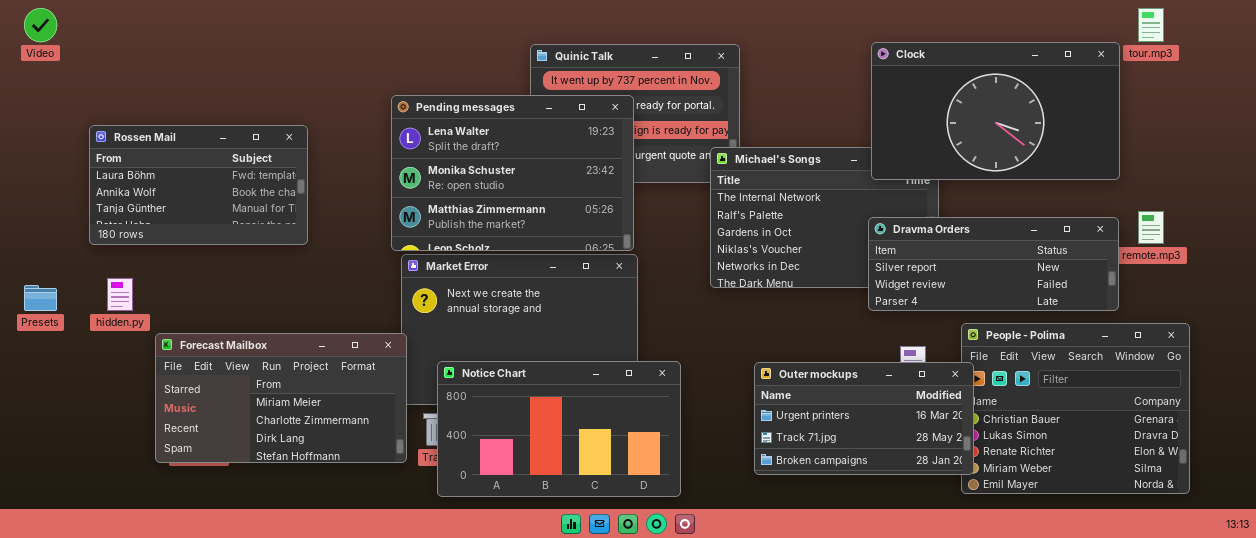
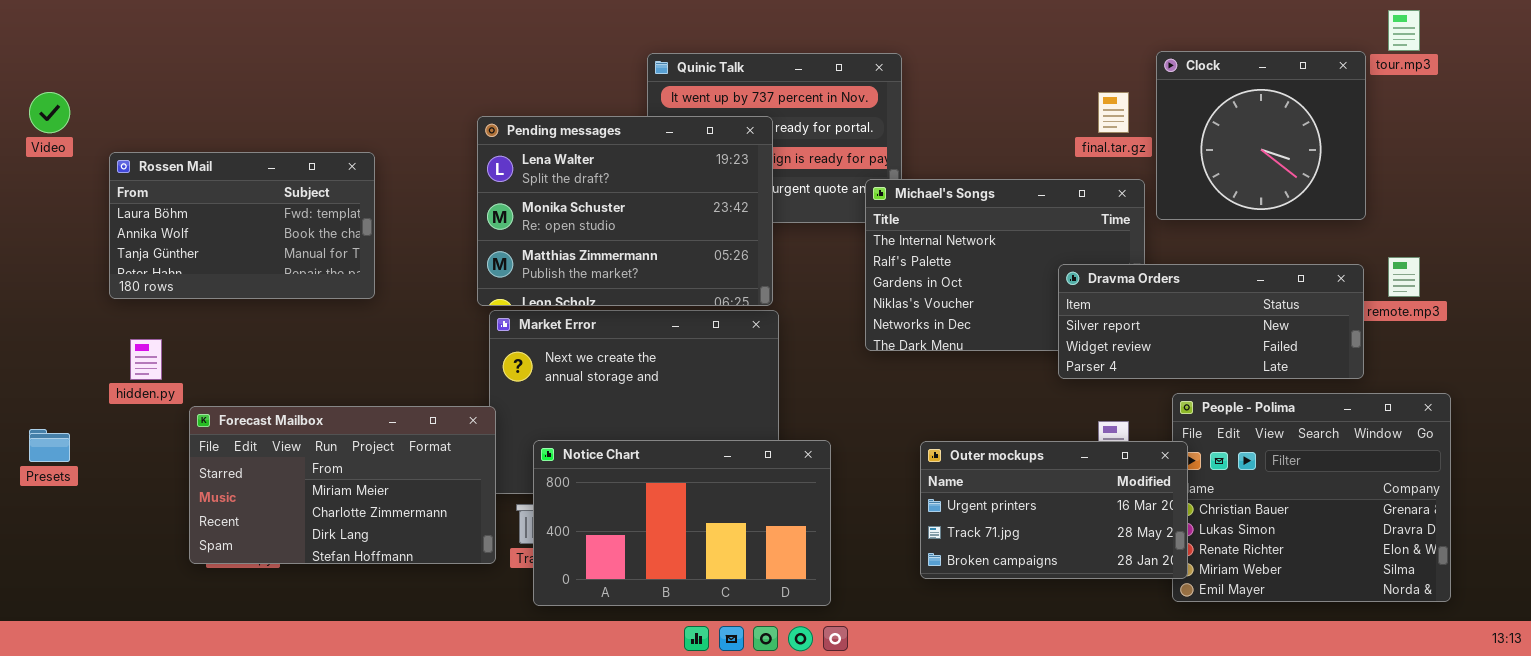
Video: [24,8,57,42] -> [29,92,70,133], moved
Clock: [871,42,1120,180] -> [1156,51,1366,220], resized
Presets: [24,285,57,311] -> [29,429,70,462], moved

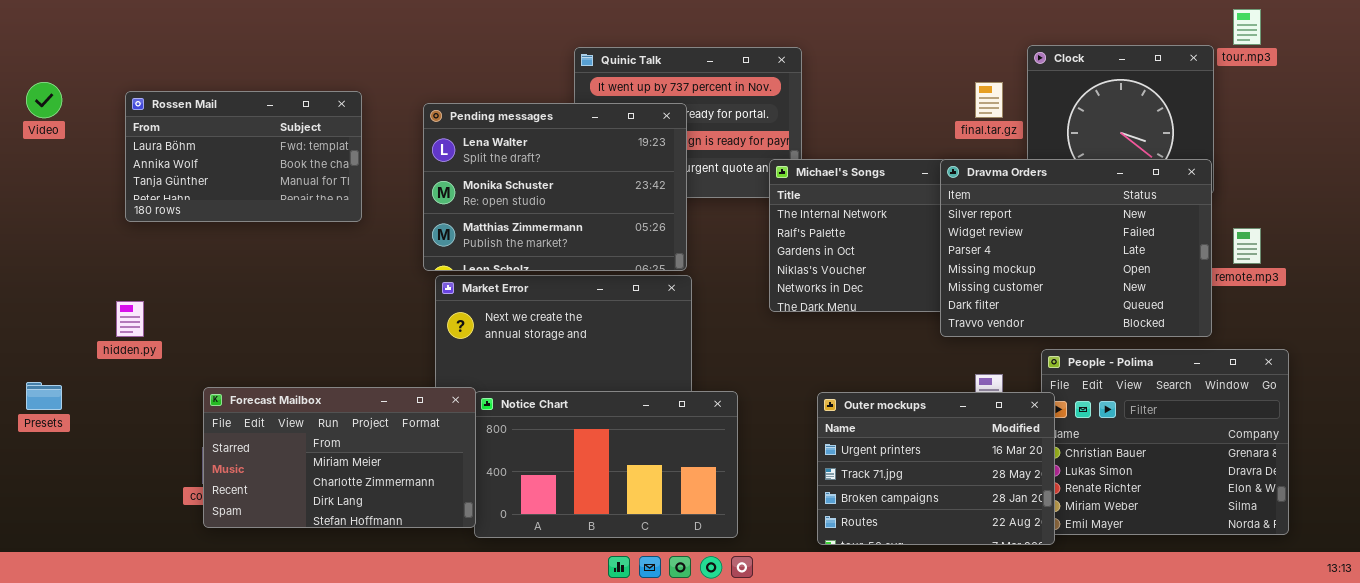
Rossen Mail: [109,152,375,299] -> [125,91,362,222], moved
Dravma Orders: [1058,264,1364,379] -> [940,159,1212,337], resized
Forecast Mailbox: [189,406,496,564] -> [203,387,476,528], moved
Outer mockups: [920,441,1188,579] -> [817,392,1055,545], resized

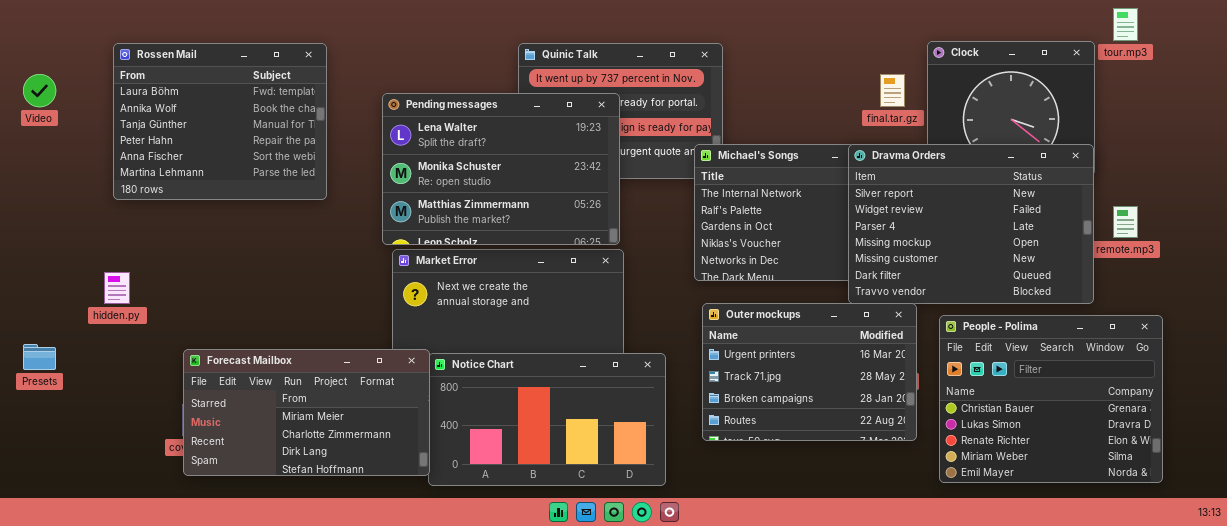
Rossen Mail: [125,91,362,222] -> [113,43,327,200], resized
Outer mockups: [817,392,1055,545] -> [702,303,917,441], moved

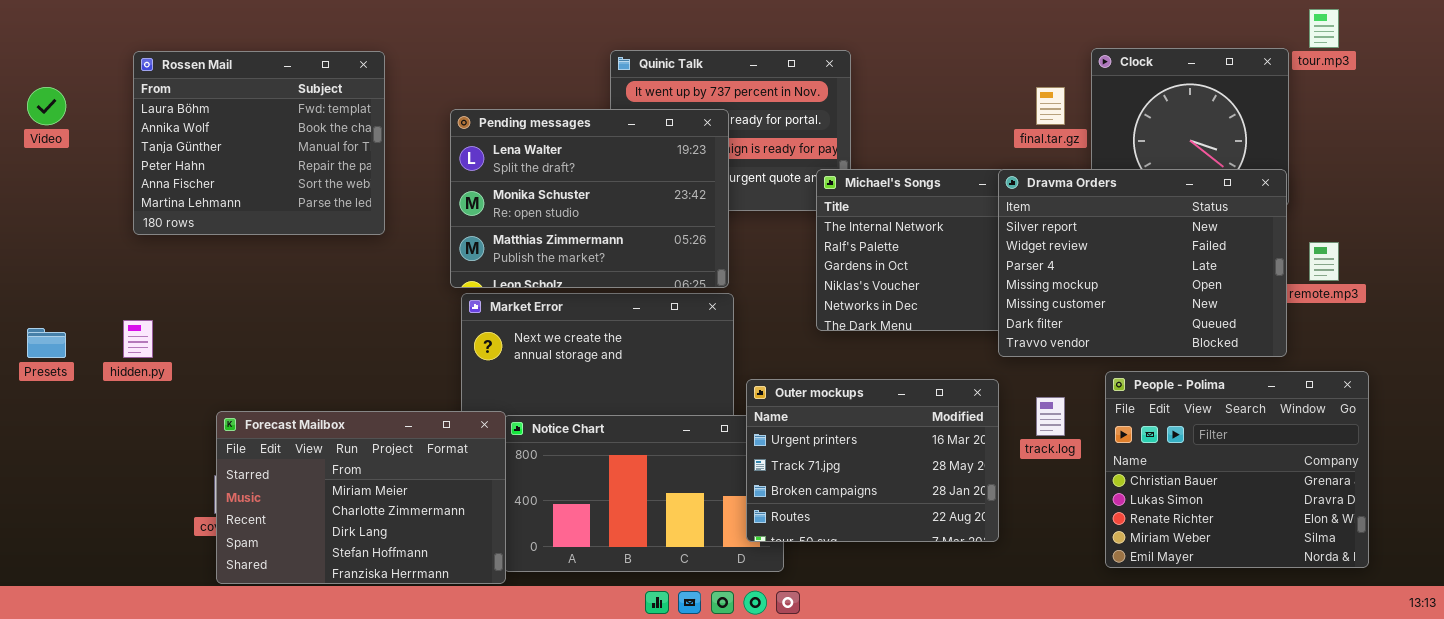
Outer mockups: [702,303,917,441] -> [746,379,999,542], moved
Presets: [23,344,56,370] -> [27,328,66,358], moved
Forecast Mailbox: [183,349,430,476] -> [216,411,506,584], resized

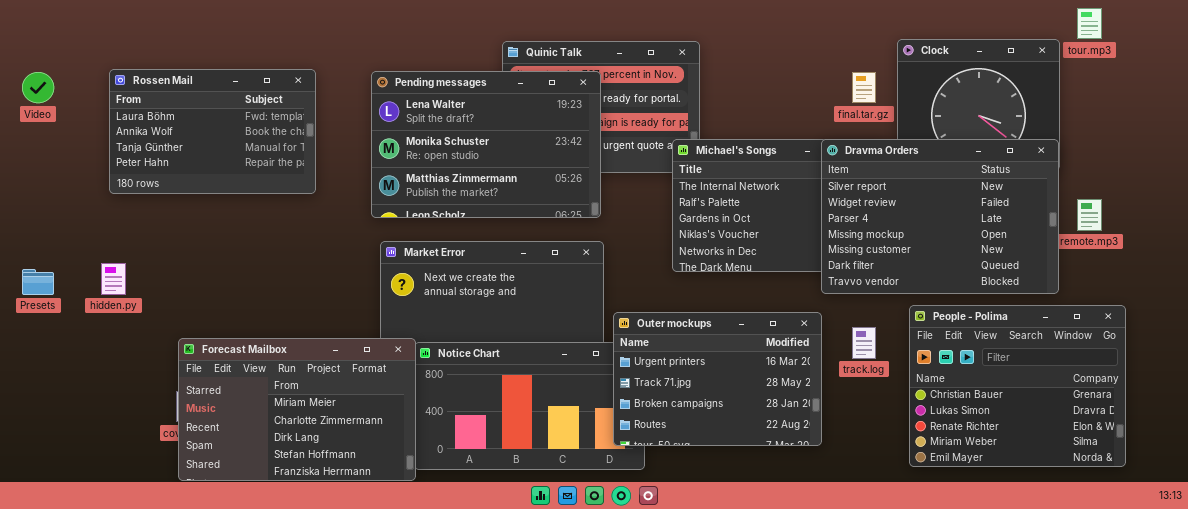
Rossen Mail: [133,51,385,235] -> [109,69,316,194], resized
Pending messages: [450,109,729,288] -> [371,71,601,218], moved

